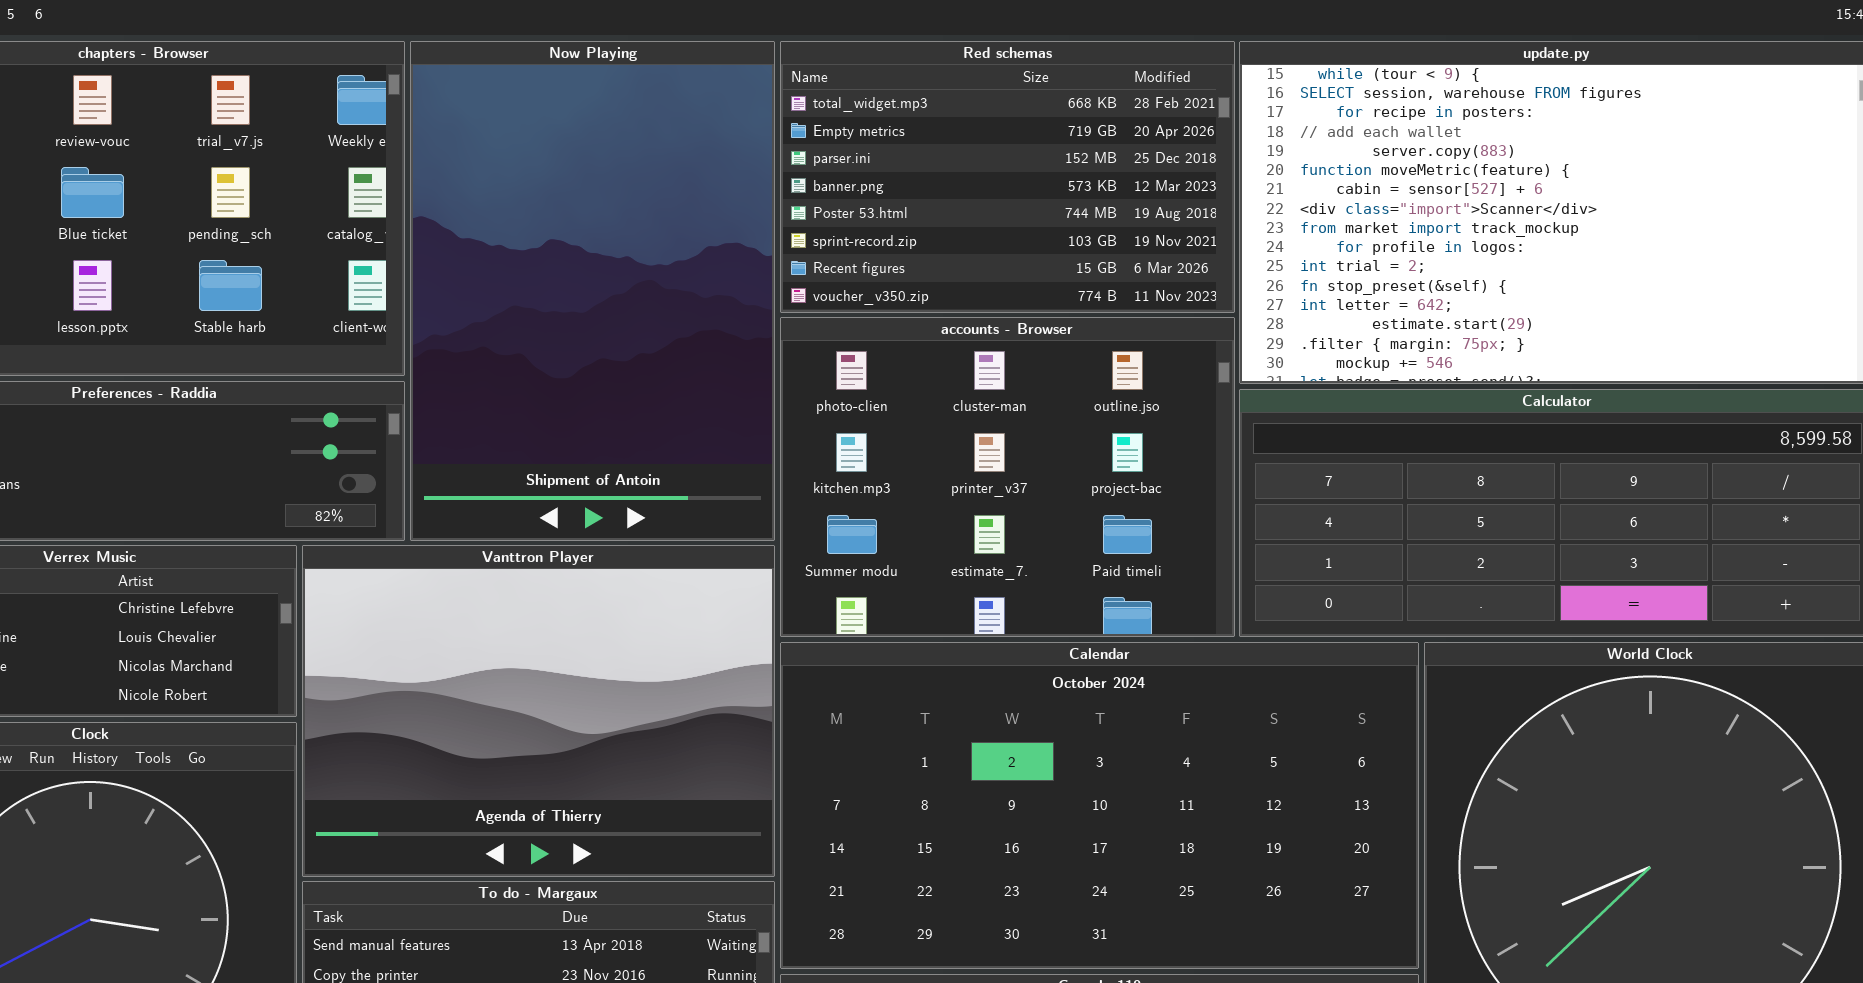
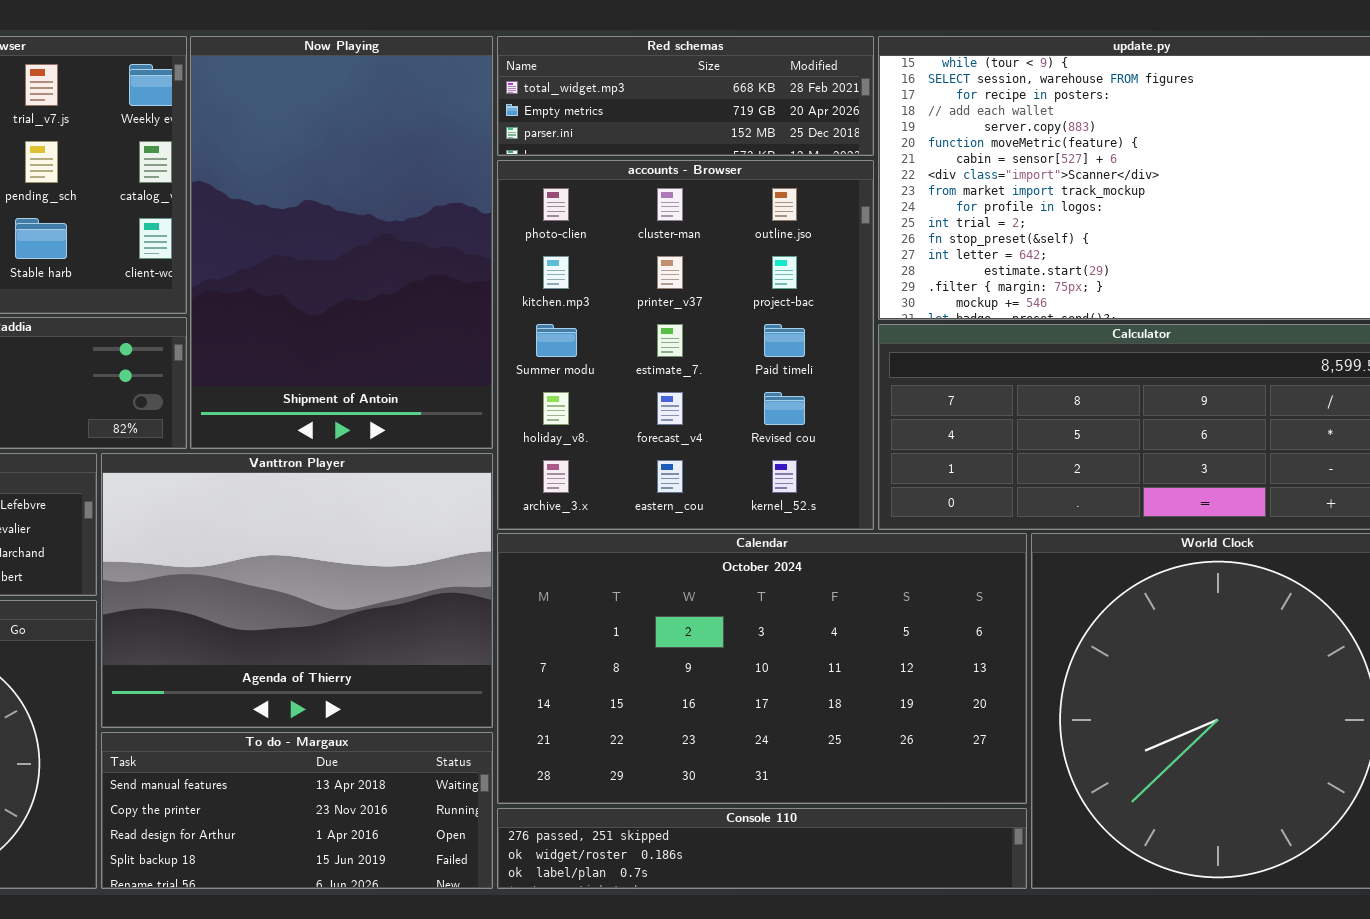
Red schemas: [780,41,1235,313] -> [497,36,874,156], resized
accounts - Browser: [780,317,1235,637] -> [497,160,874,530], resized

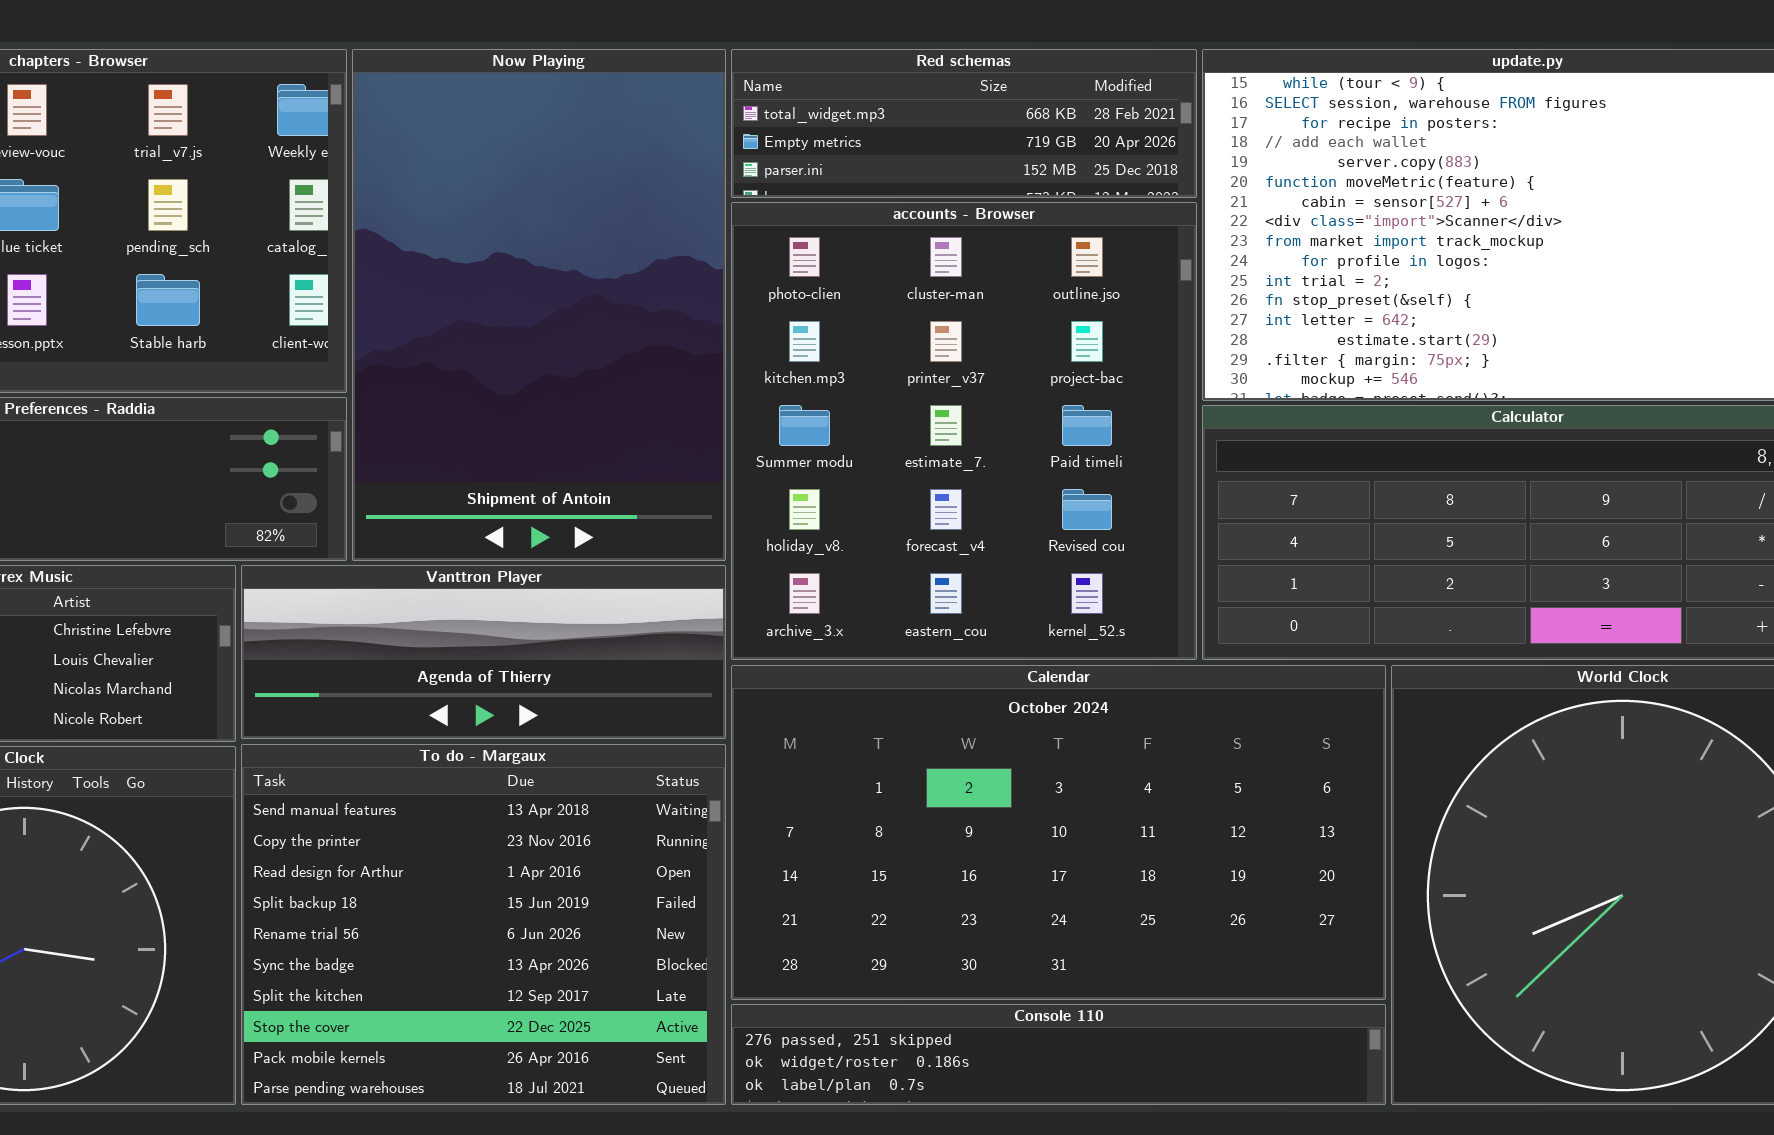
Vanttron Player: [101,453,493,728] -> [241,565,726,739], resized
To do - Margaux: [101,732,493,889] -> [241,744,726,1105], resized

